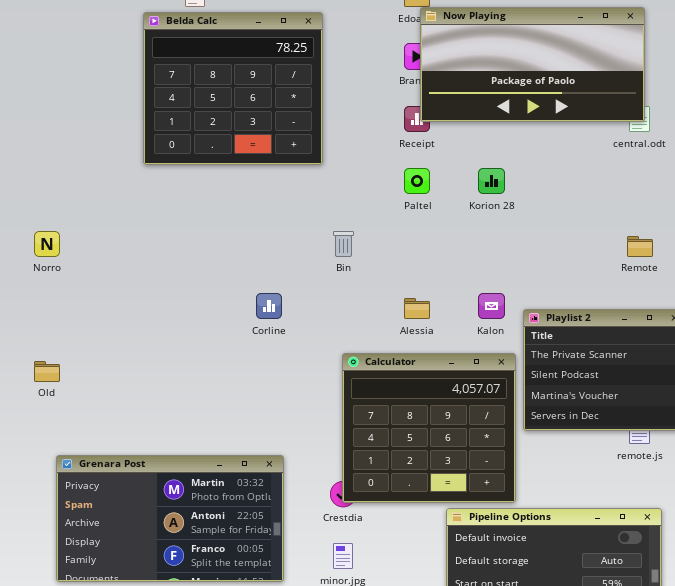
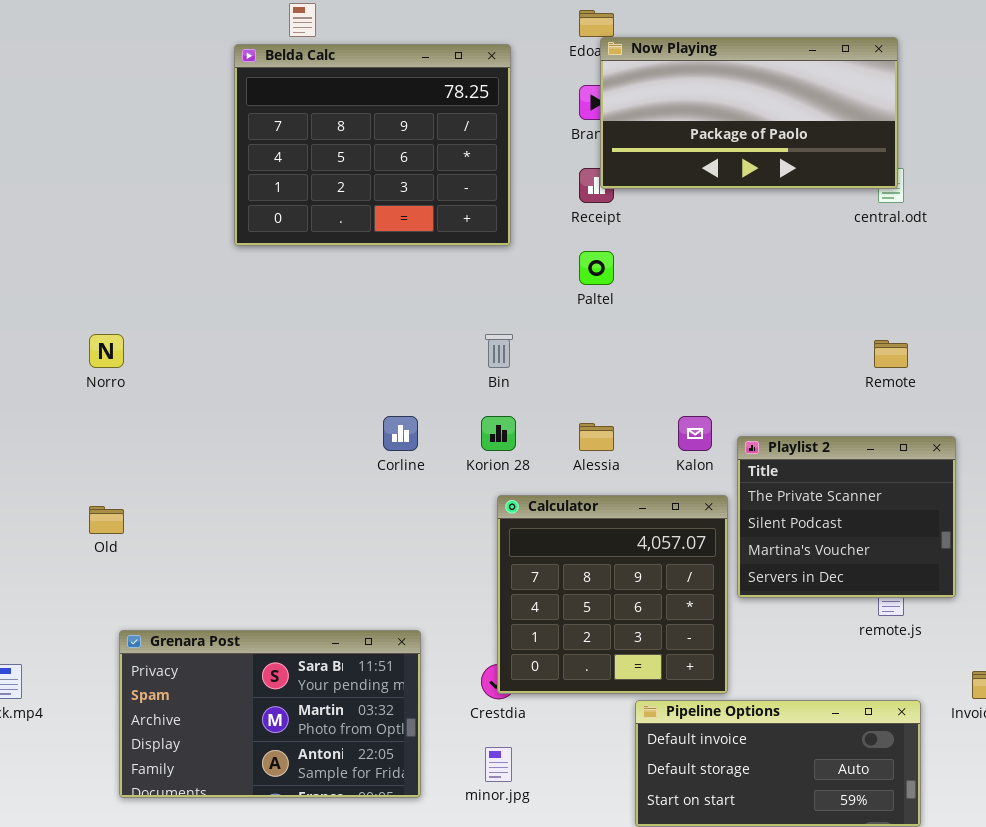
Belda Calc: [143,12,323,165] -> [234,44,511,246], resized
Korion 28: [478,168,505,194] -> [481,416,516,451], moved
Grenara Post: [56,455,284,582] -> [119,630,421,798], scrolled up 1 row

